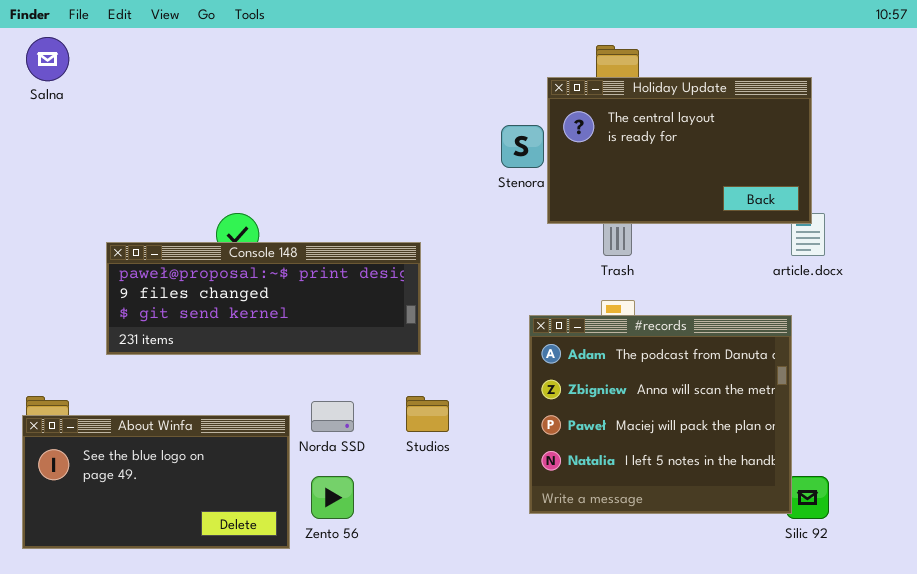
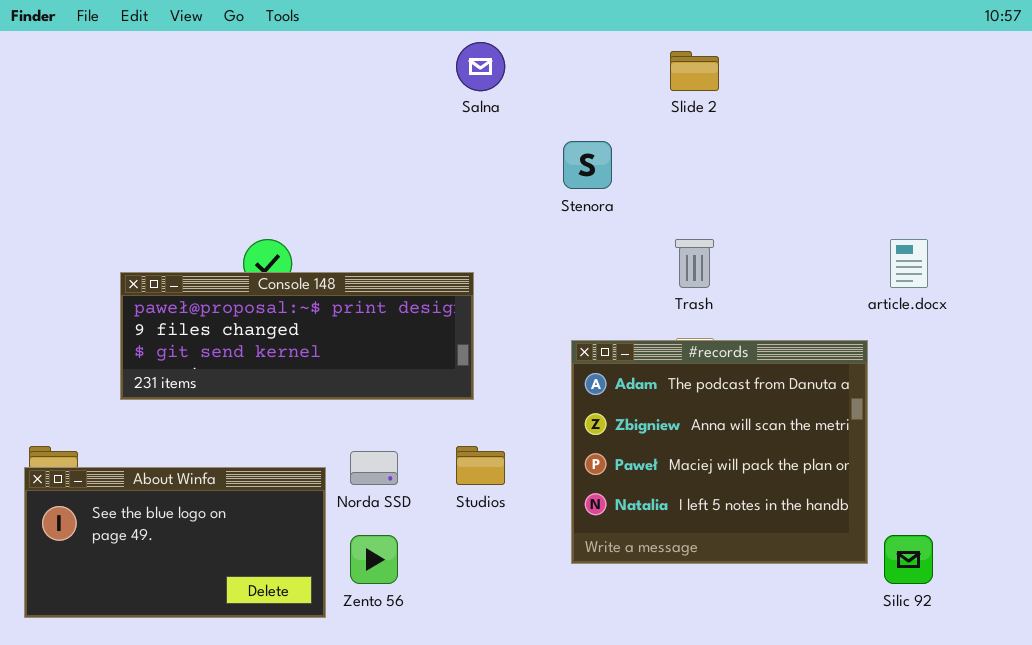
Salna: [26,37,69,81] -> [456,42,505,91], moved
Holiday Update: [547,77,812,224] -> none, closed
#records: [529,315,792,514] -> [571,340,868,564], moved

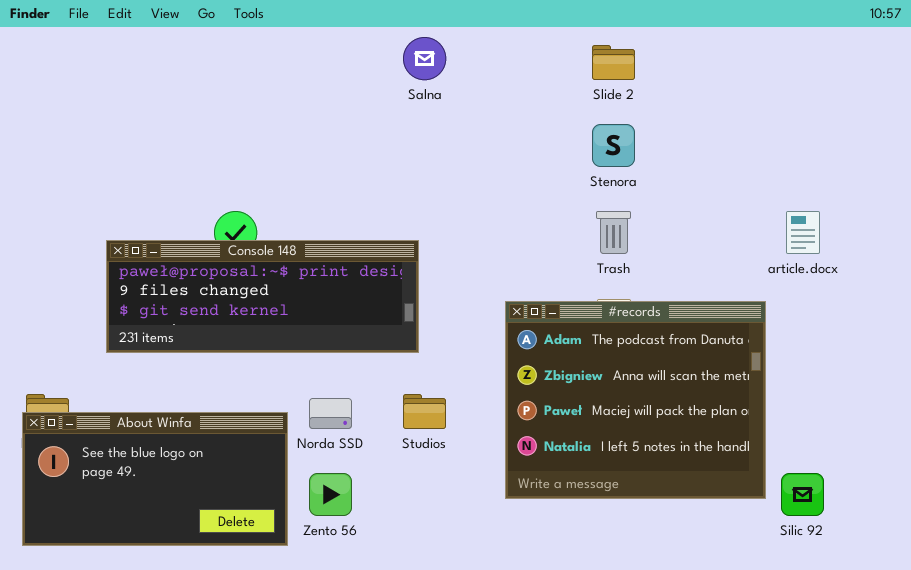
Stenora: [563,141,612,189] -> [592,124,635,167], moved

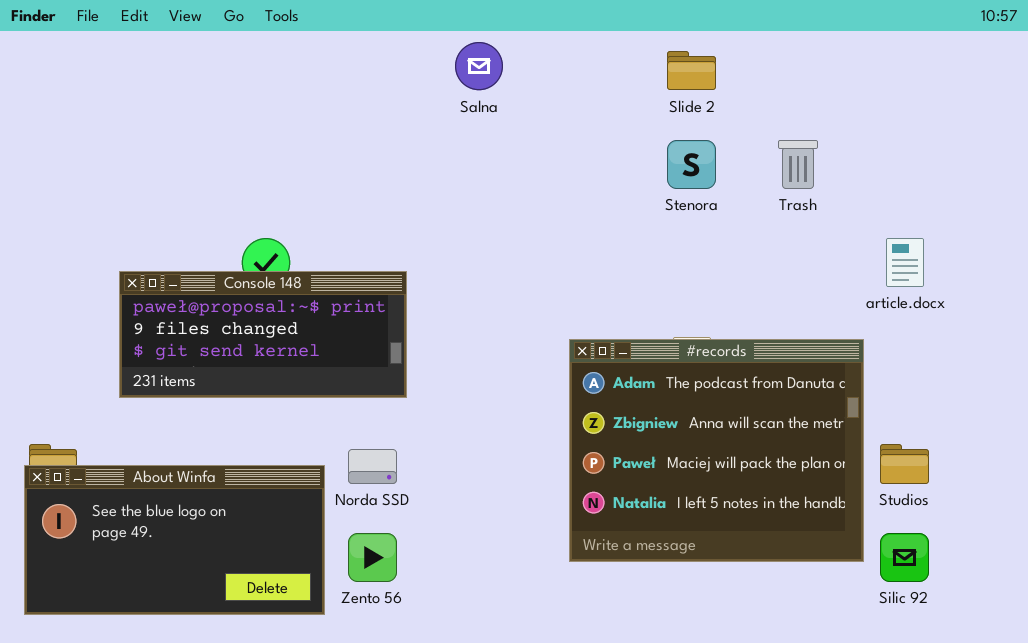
Trash: [596,211,631,254] -> [778,140,818,189], moved
Console 148: [106,240,419,353] -> [119,271,407,398], resized
Studios: [403,394,446,429] -> [880,444,929,484], moved

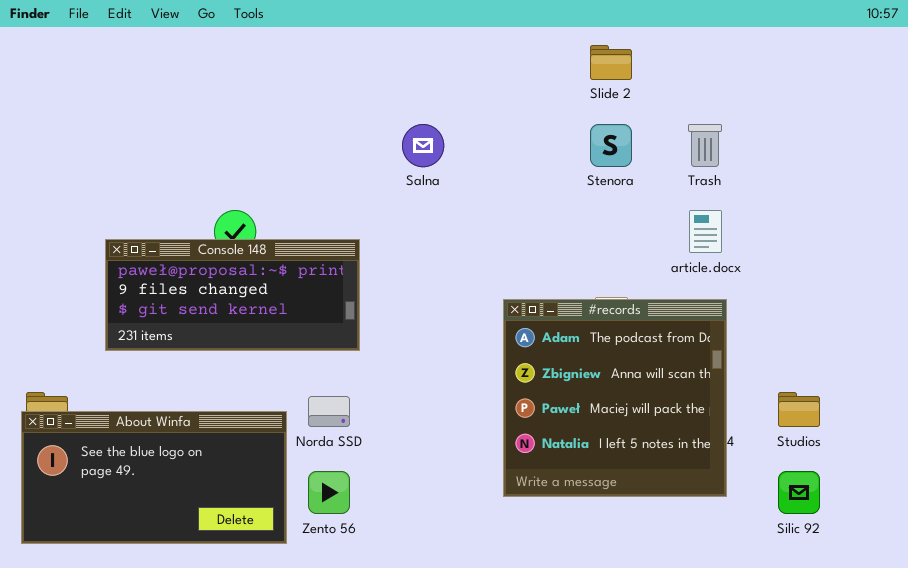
Salna: [455,42,503,90] -> [402,124,444,167], moved
article.docx: [886,238,924,287] -> [689,210,722,253], moved
#records: [569,339,864,562] -> [503,299,727,497], resized

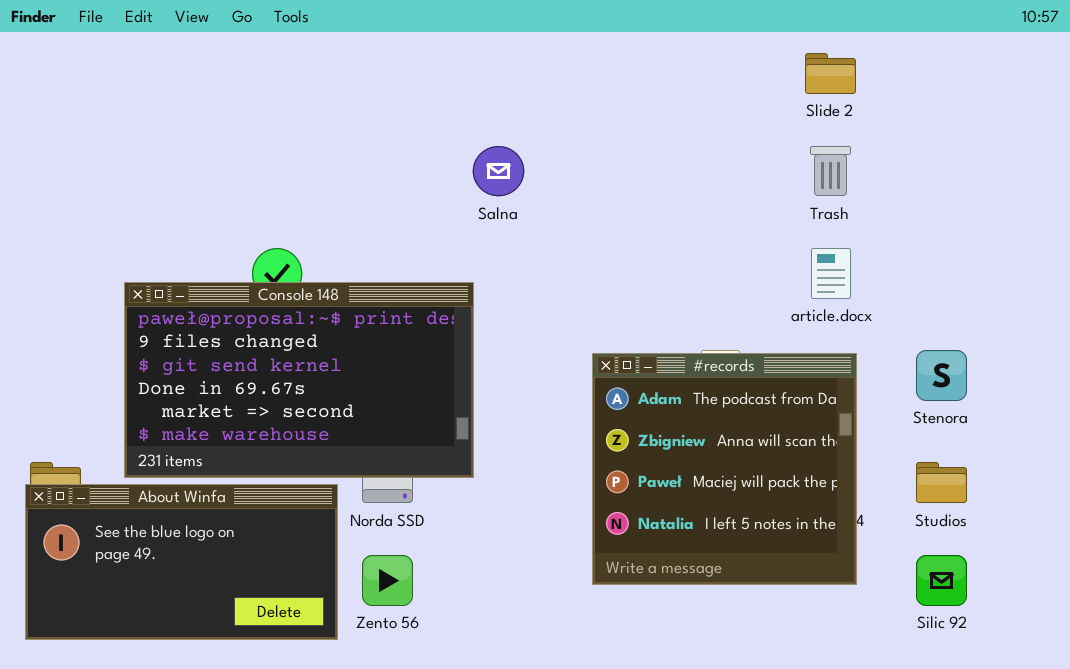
Slide 2: [590,45,632,80] -> [805,53,856,94], moved
Stenora: [590,124,632,167] -> [916,350,967,401], moved
Console 148: [105,239,360,351] -> [124,282,474,478], resized

